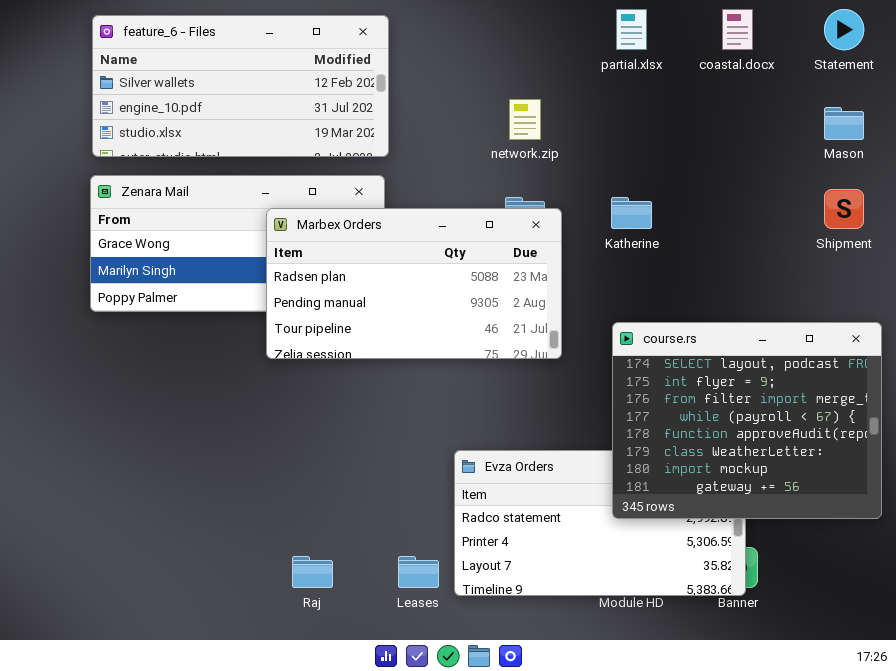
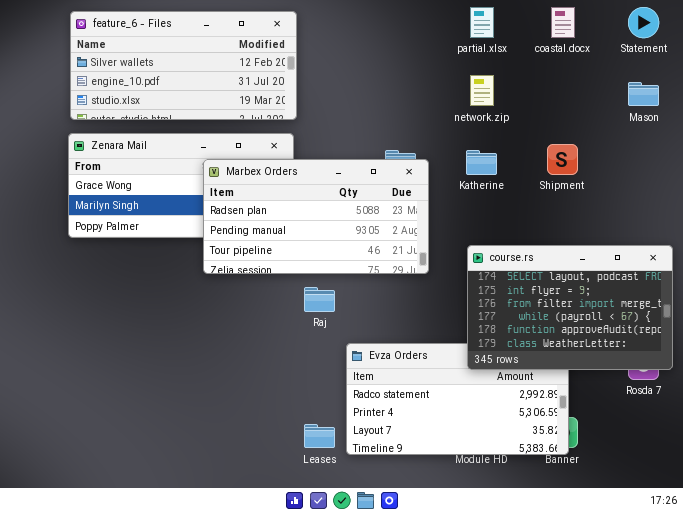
network.zip: [509,99,541,140] -> [470,75,494,106], moved
Shipment: [824,189,864,229] -> [547,144,578,175], moved
course.rs: [612,322,882,519] -> [467,245,673,370], resized
Raj: [292,556,333,588] -> [304,287,335,312], moved

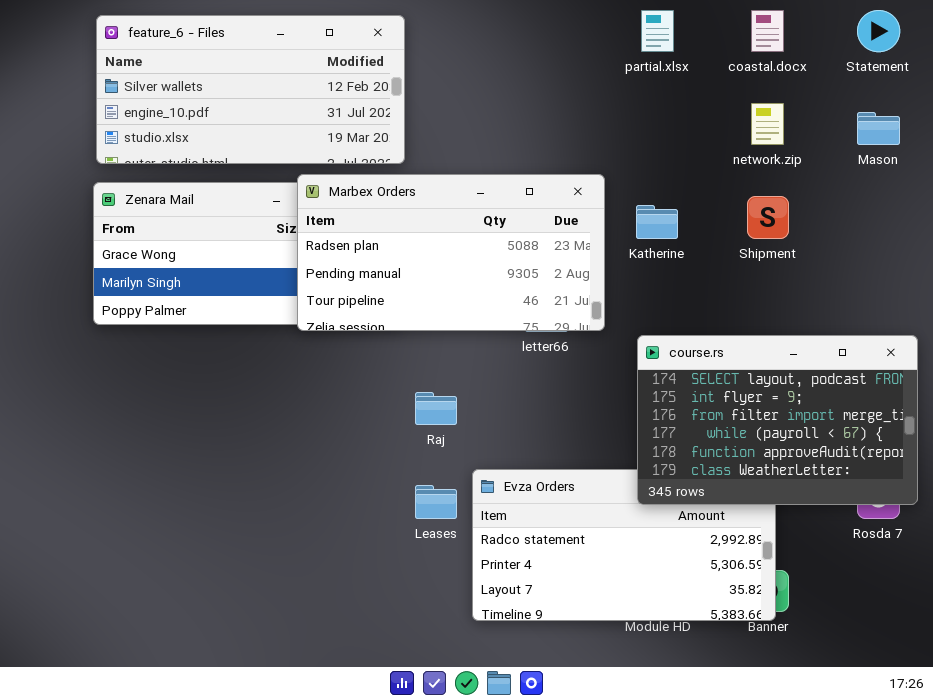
network.zip: [470,75,494,106] -> [751,103,784,145], moved
Marbex Orders: [203,159,429,274] -> [297,174,605,331], moved
Leases: [304,424,335,448] -> [415,485,457,519], moved

